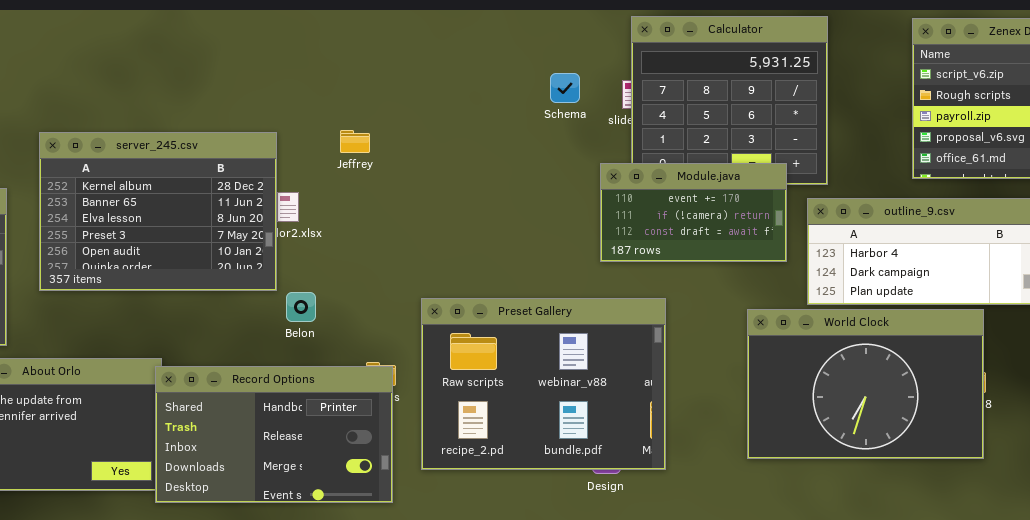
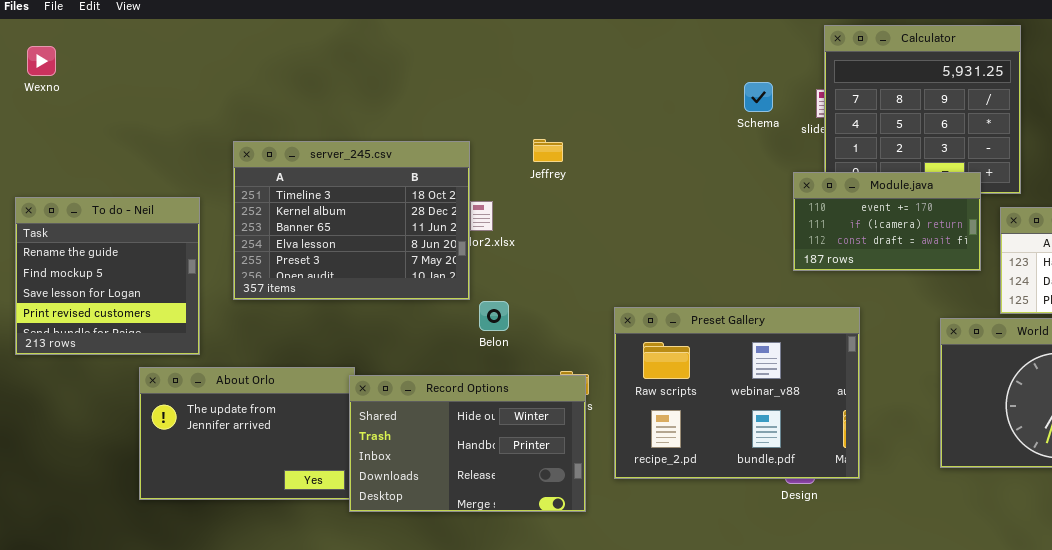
server_245.csv: [39,132,277,291] -> [233,141,470,300], scrolled up 1 row
Record Options: [155,366,393,503] -> [349,375,586,512], scrolled up 1 row

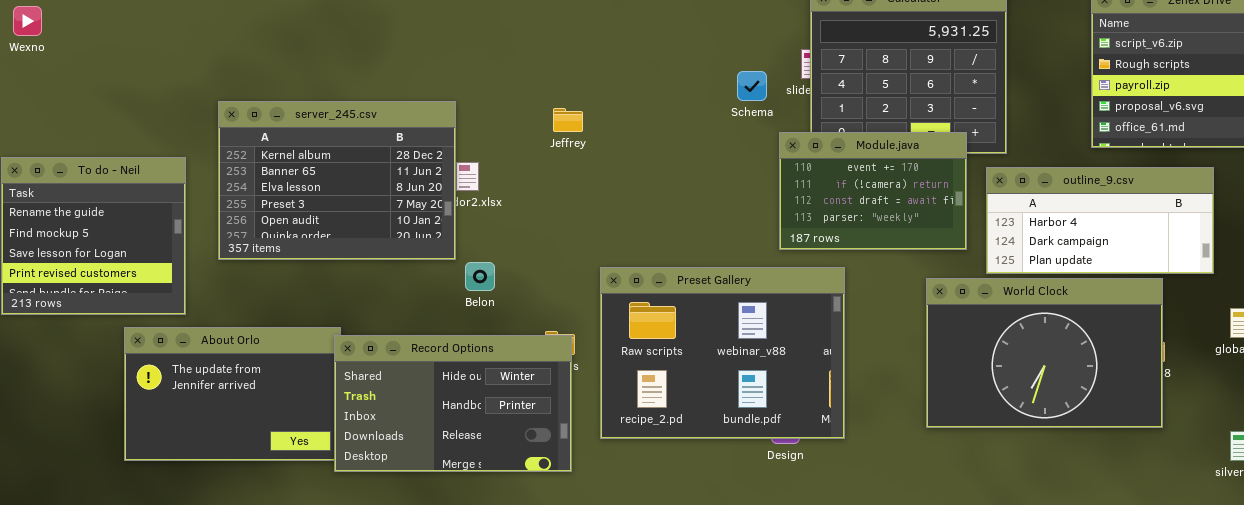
Schema: [744,82,773,112] -> [737,71,767,101], moved
Jeffrey: [533,139,563,162] -> [553,108,583,132], moved
server_245.csv: [233,141,470,300] -> [218,101,456,260], scrolled down 1 row
Module.java: [793,172,981,271] -> [779,132,967,250], resized

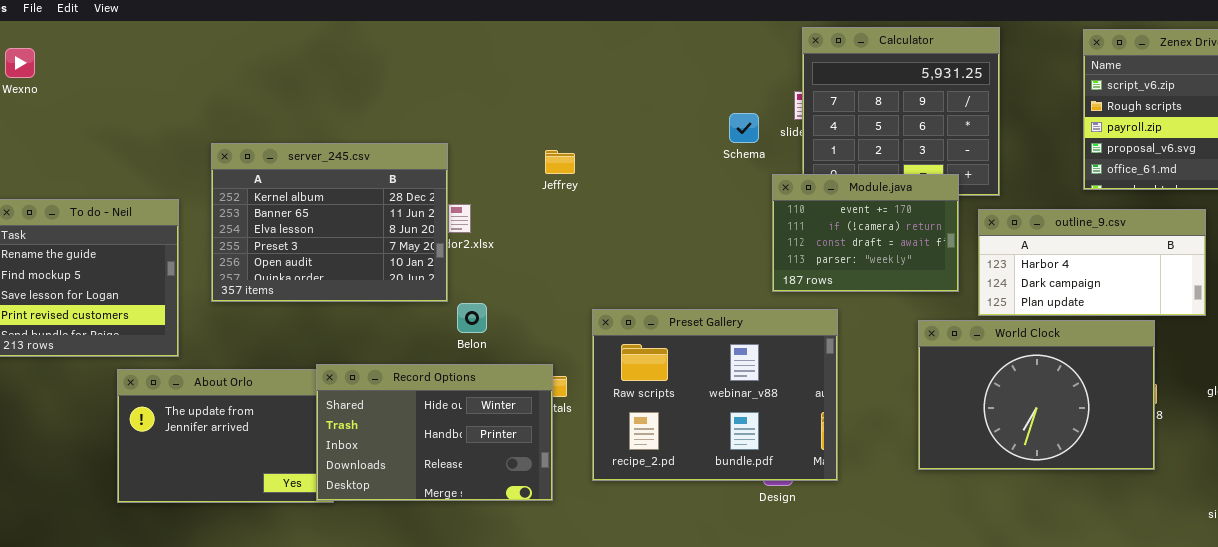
Record Options: [334,335,572,472] -> [316,364,553,501], moved

